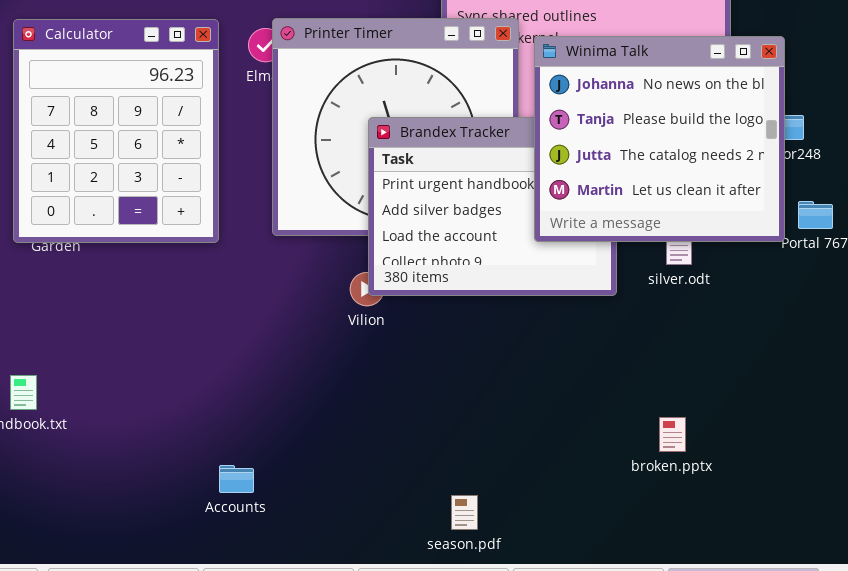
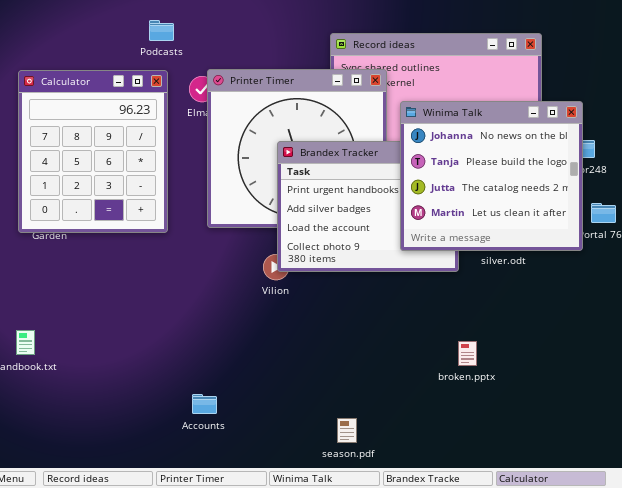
Winima Talk: [534,36,785,242] -> [400,101,583,251], moved
broken.pptx: [659,417,686,452] -> [458,341,477,366], moved
Accounts: [219,465,254,493] -> [192,394,217,414], moved

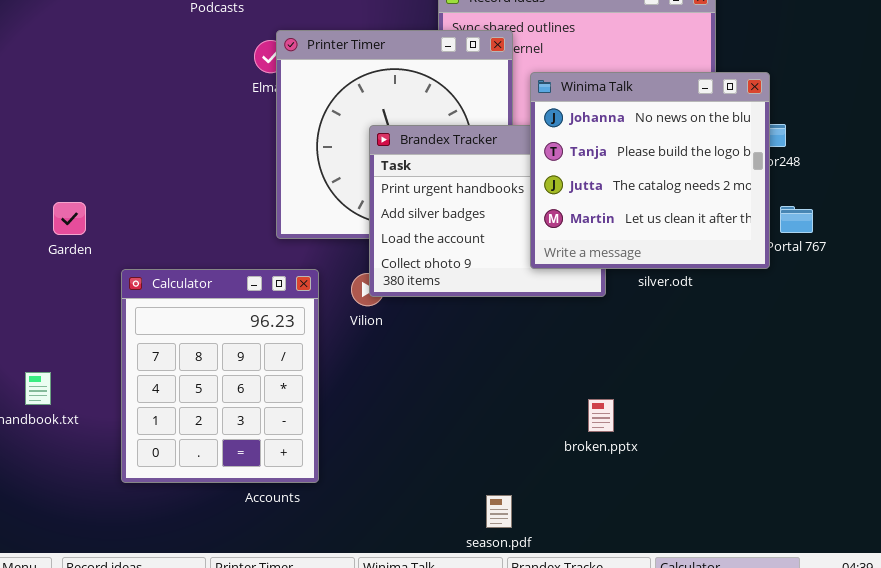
Calculator: [18,70,168,233] -> [121,269,319,483], moved
broken.pptx: [458,341,477,366] -> [588,399,614,432], moved
season.pdf: [337,418,357,443] -> [486,495,512,528], moved

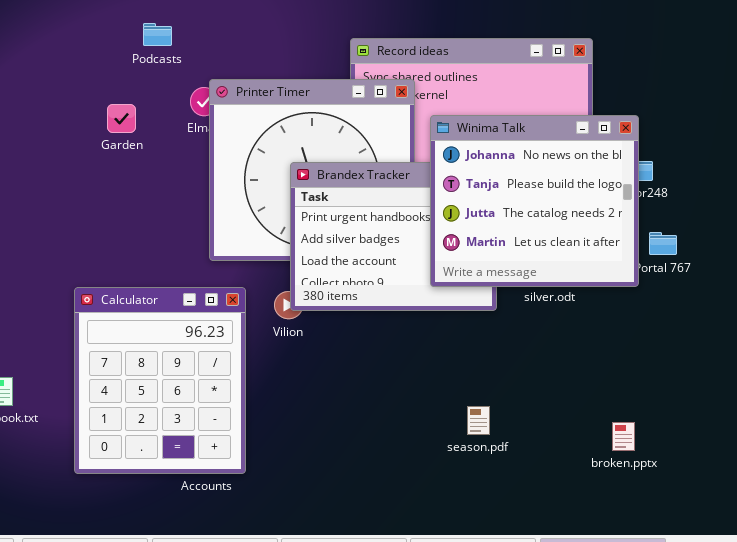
Garden: [53,202,86,235] -> [107,104,136,133], moved
broken.pptx: [588,399,614,432] -> [612,422,635,451], moved
season.pdf: [486,495,512,528] -> [467,406,490,435], moved

